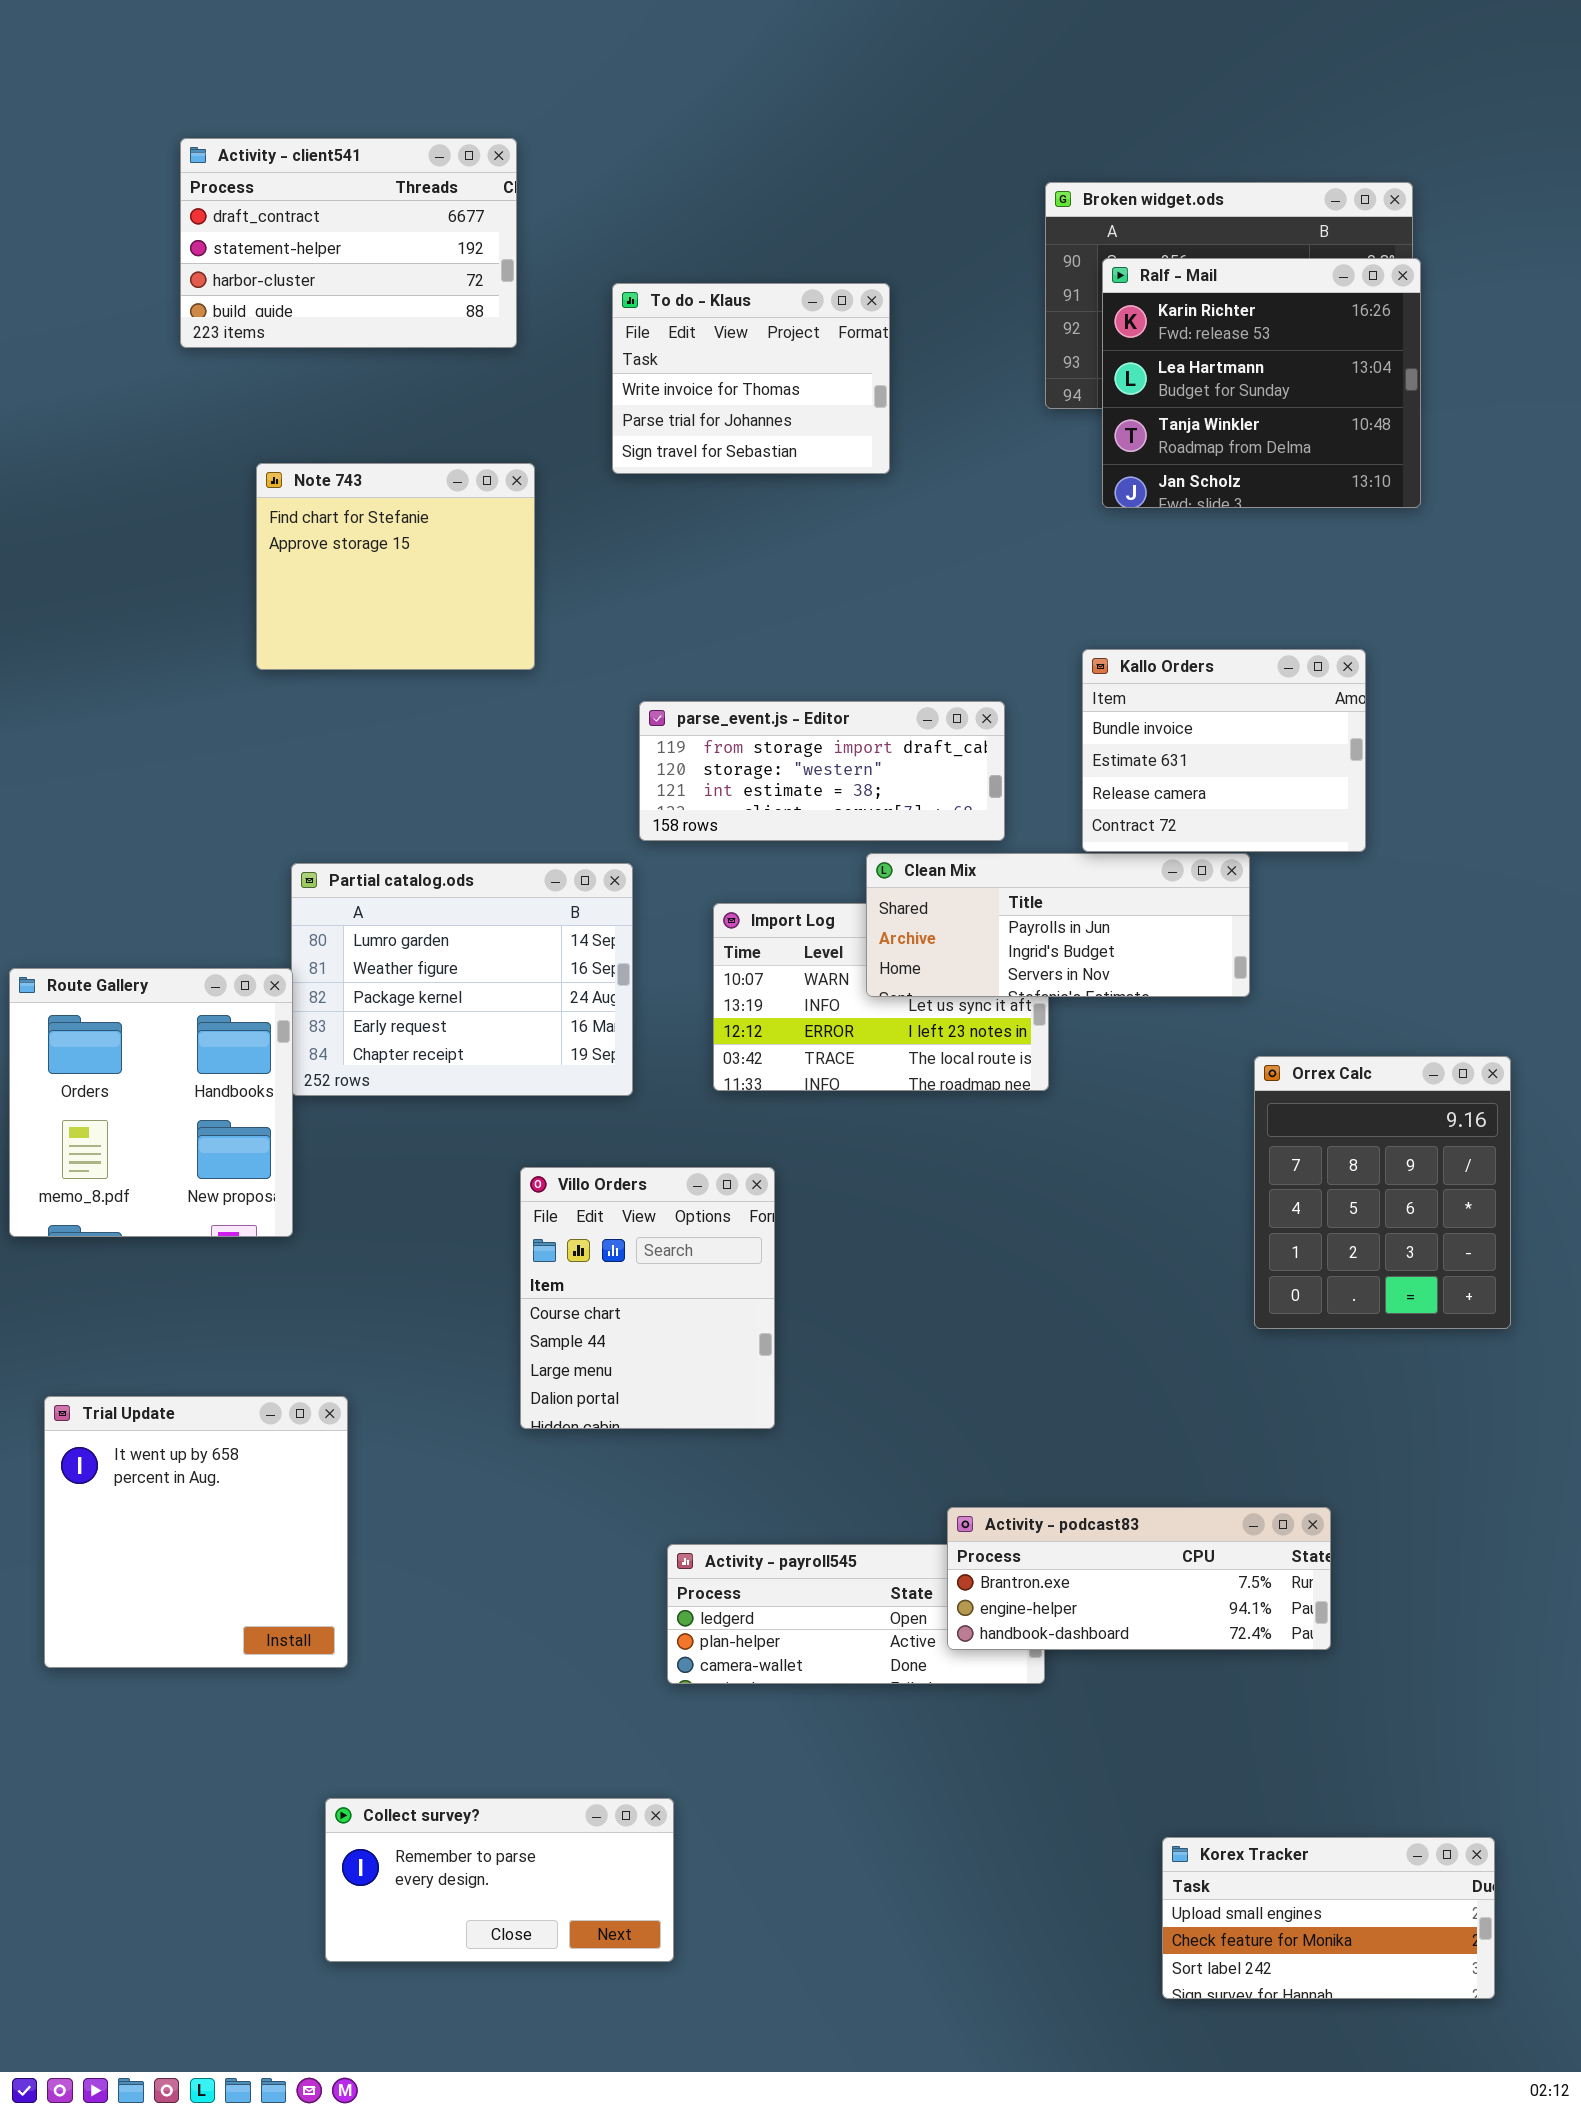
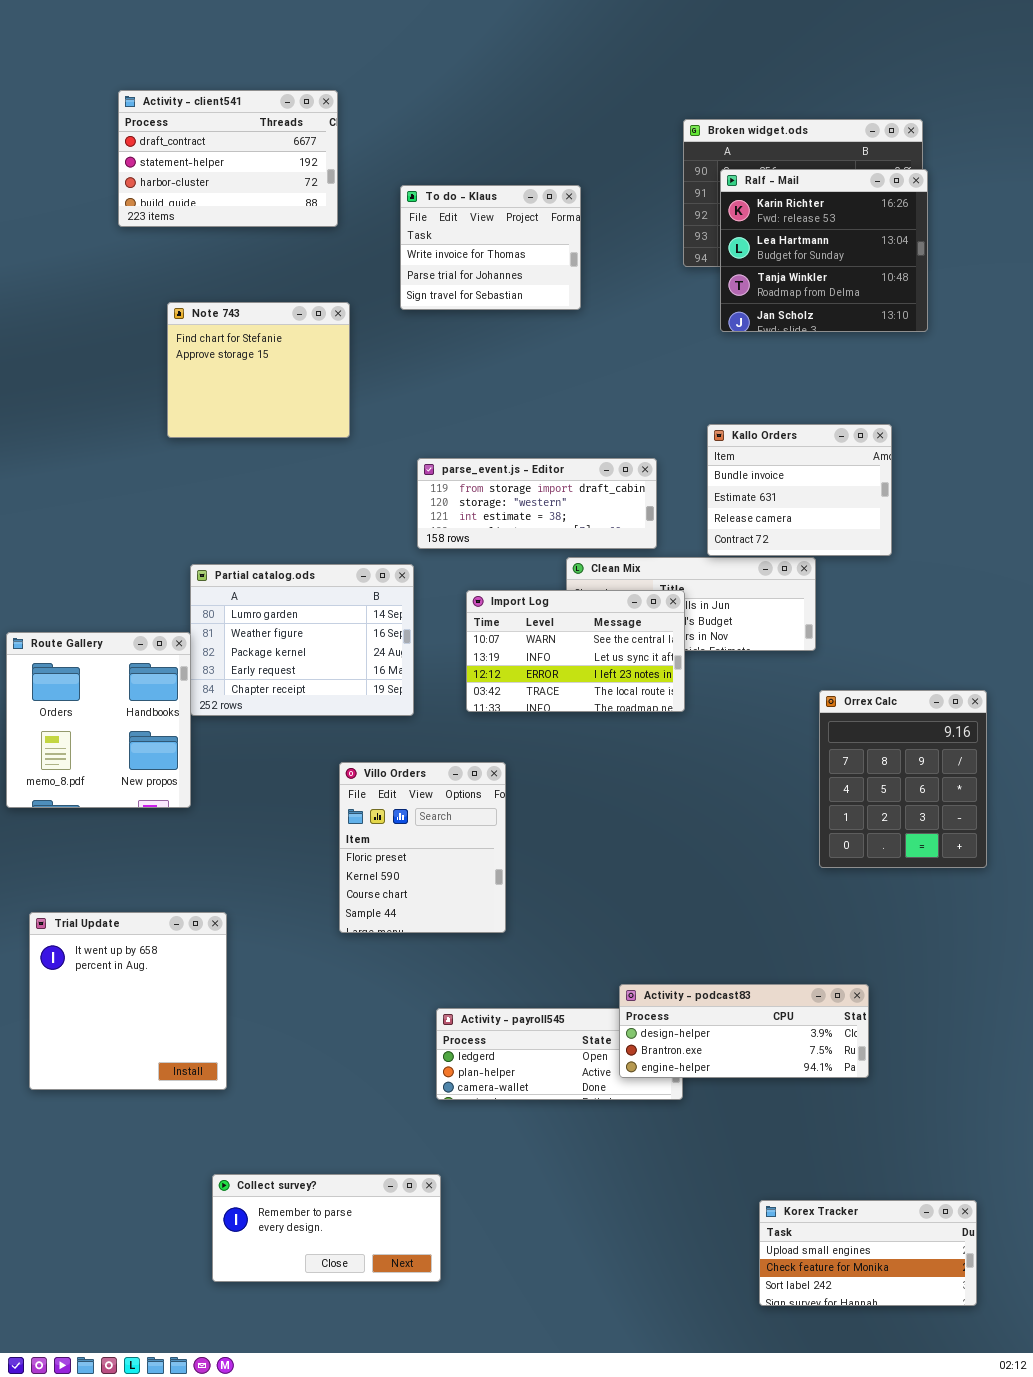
Import Log: [713,903,1049,1091] -> [466,590,685,712], raised
Villo Orders: [520,1167,775,1429] -> [339,762,506,933], scrolled up 2 rows
Activity - podcast83: [947,1507,1331,1650] -> [619,984,869,1078], scrolled up 1 row

